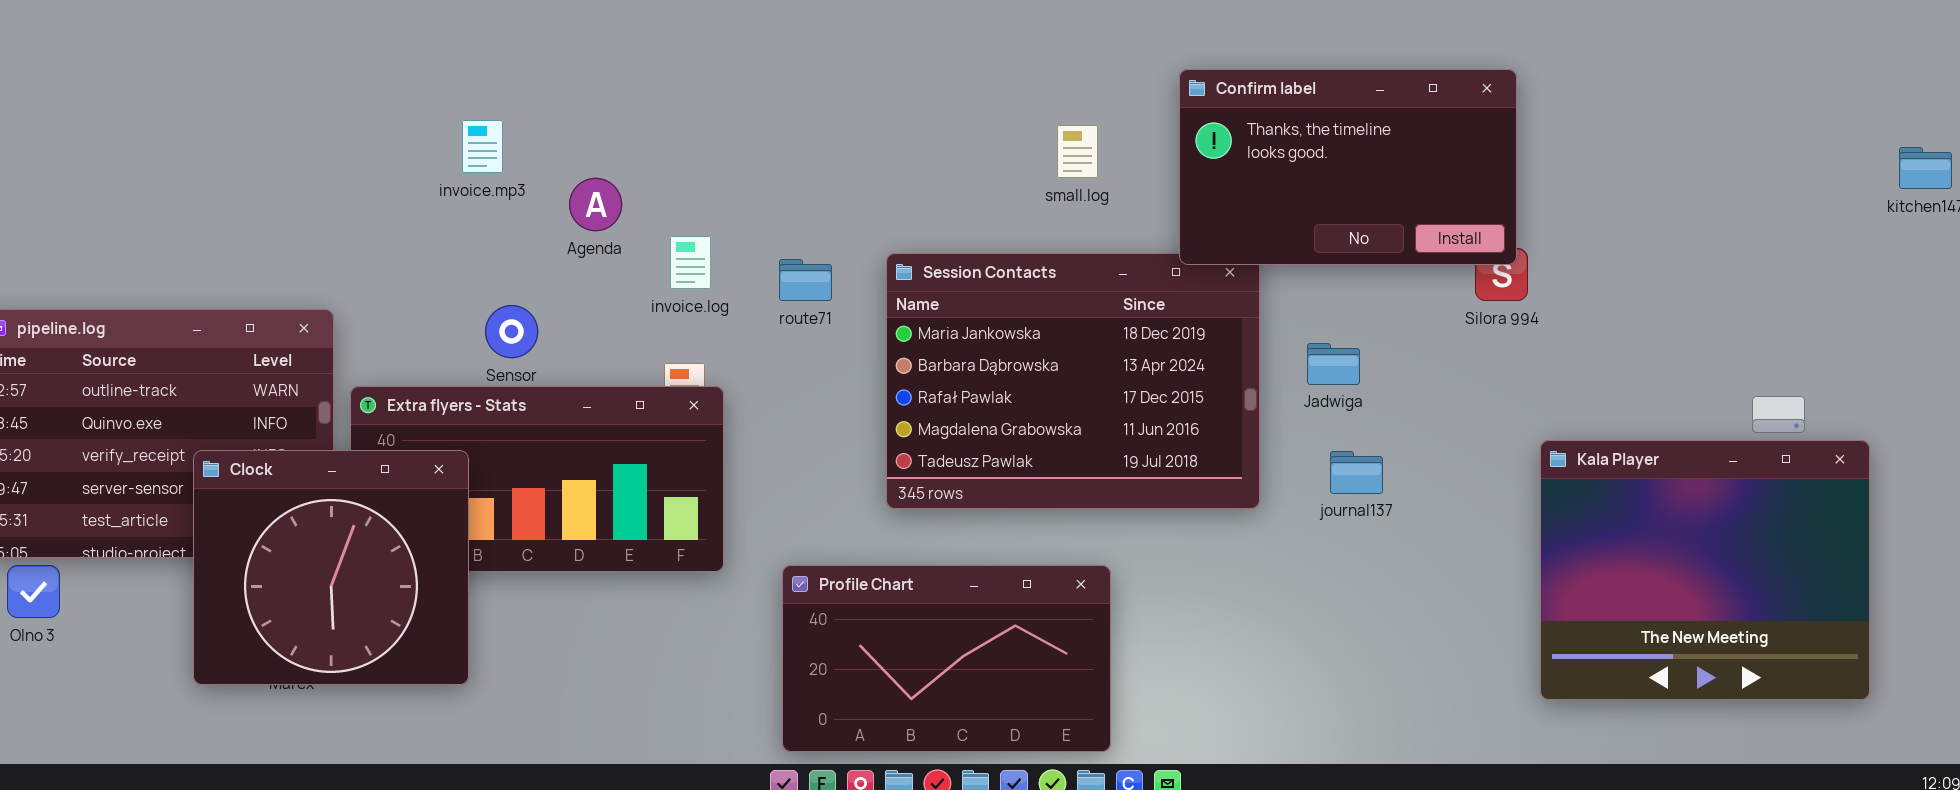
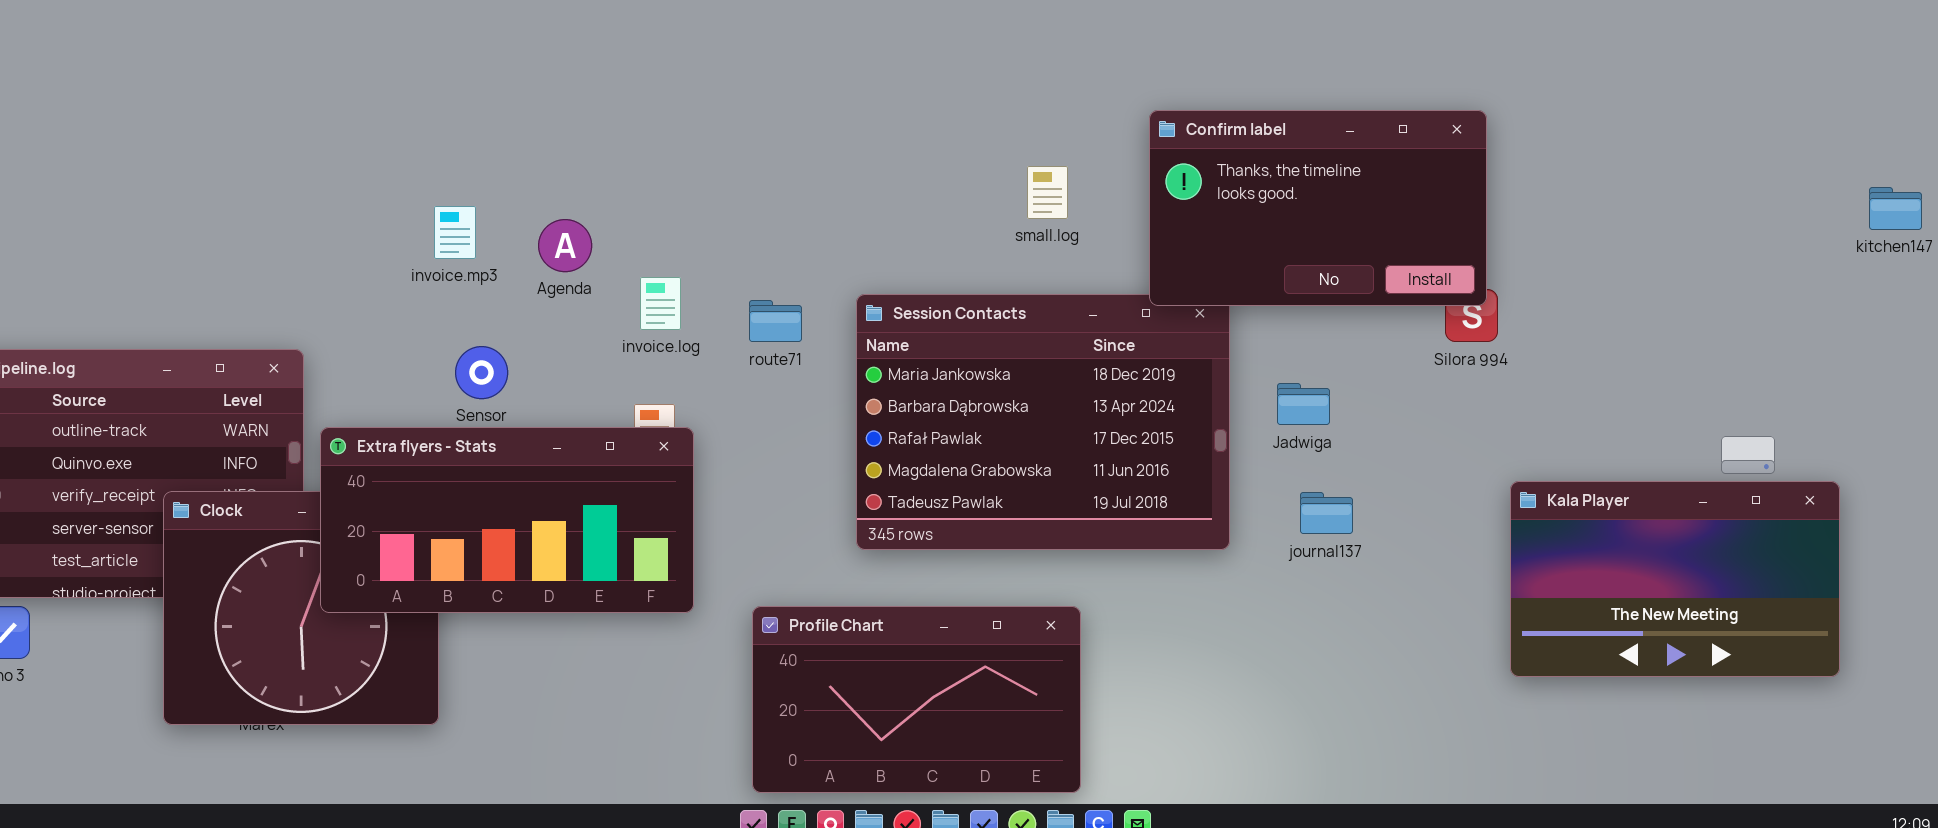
invoice.mp3: [462,120,503,173] -> [434,206,476,259], moved
Extra flyers - Stats: [350,386,724,572] -> [320,427,694,613], raised
Kala Player: [1540,440,1870,700] -> [1510,481,1840,677], resized

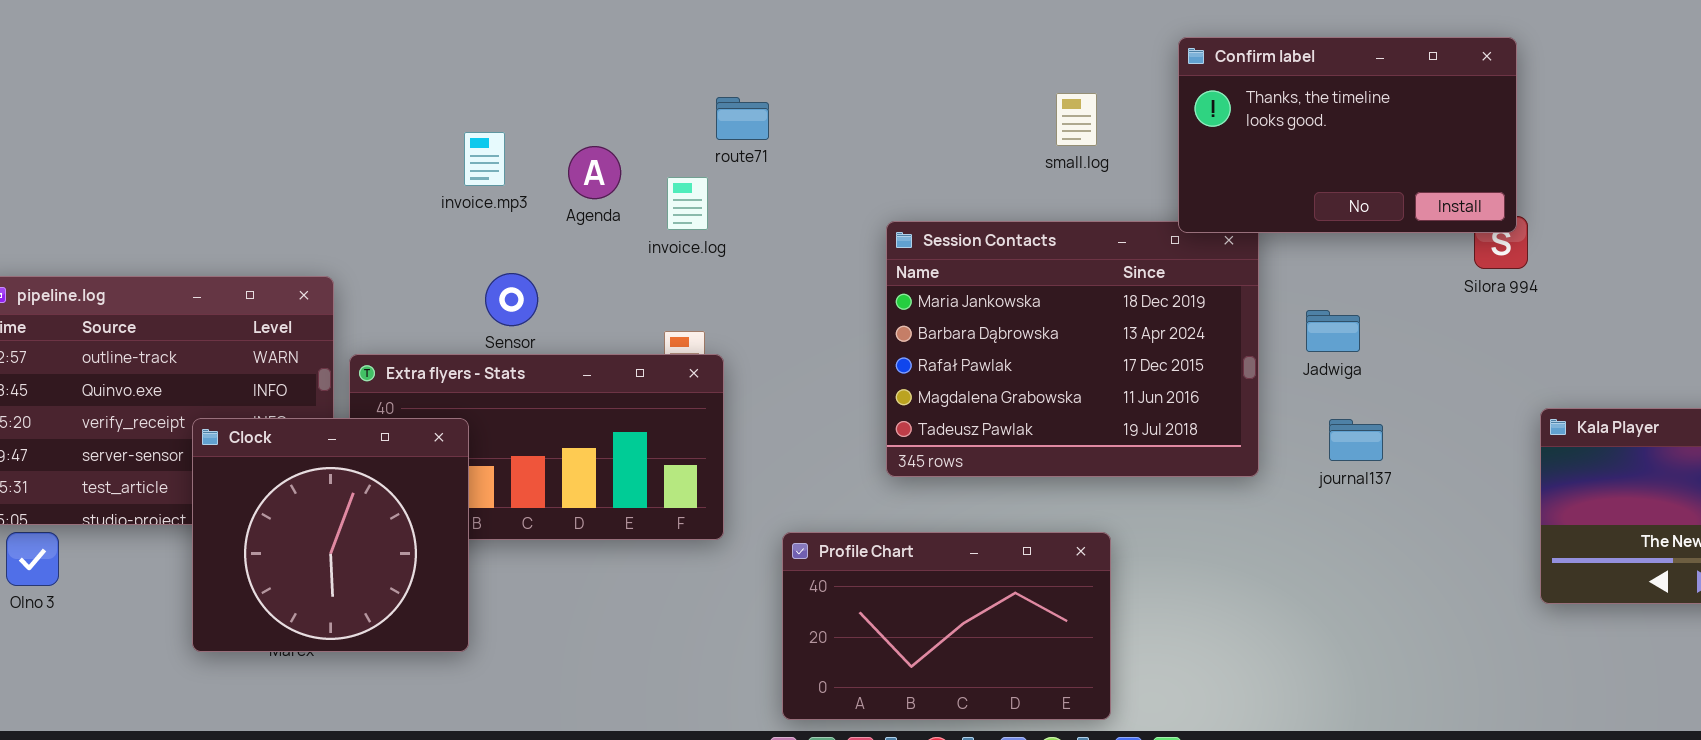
invoice.log: [640,277,681,330] -> [667,177,708,230], moved
route71: [749,300,802,342] -> [716,97,769,140], moved
Clock: [163,491,439,725] -> [192,418,469,652], raised

